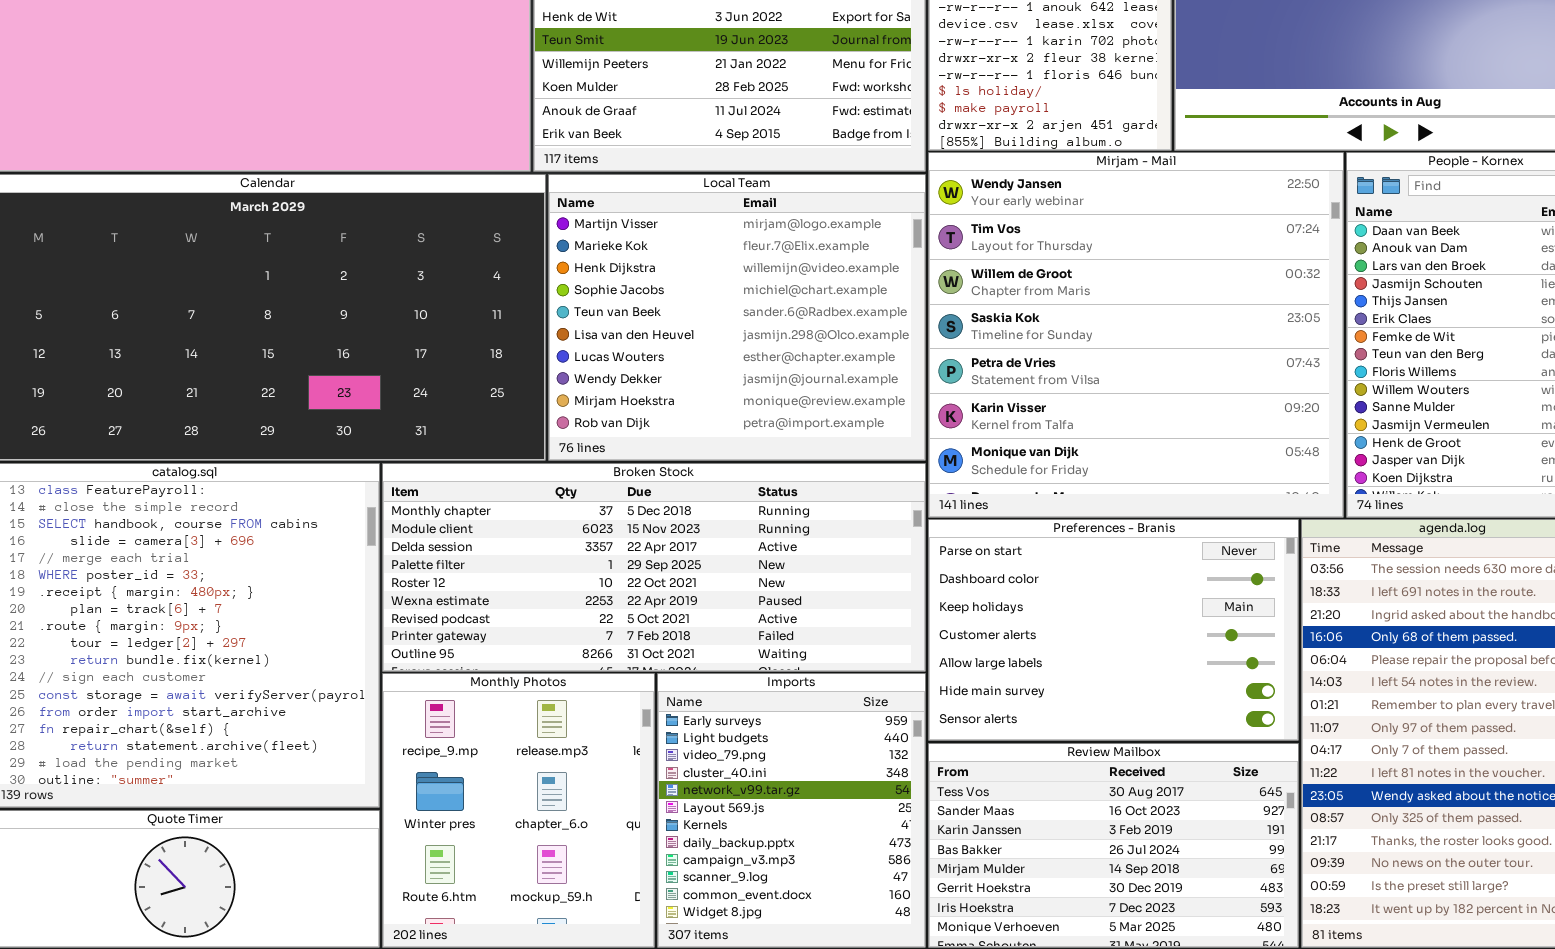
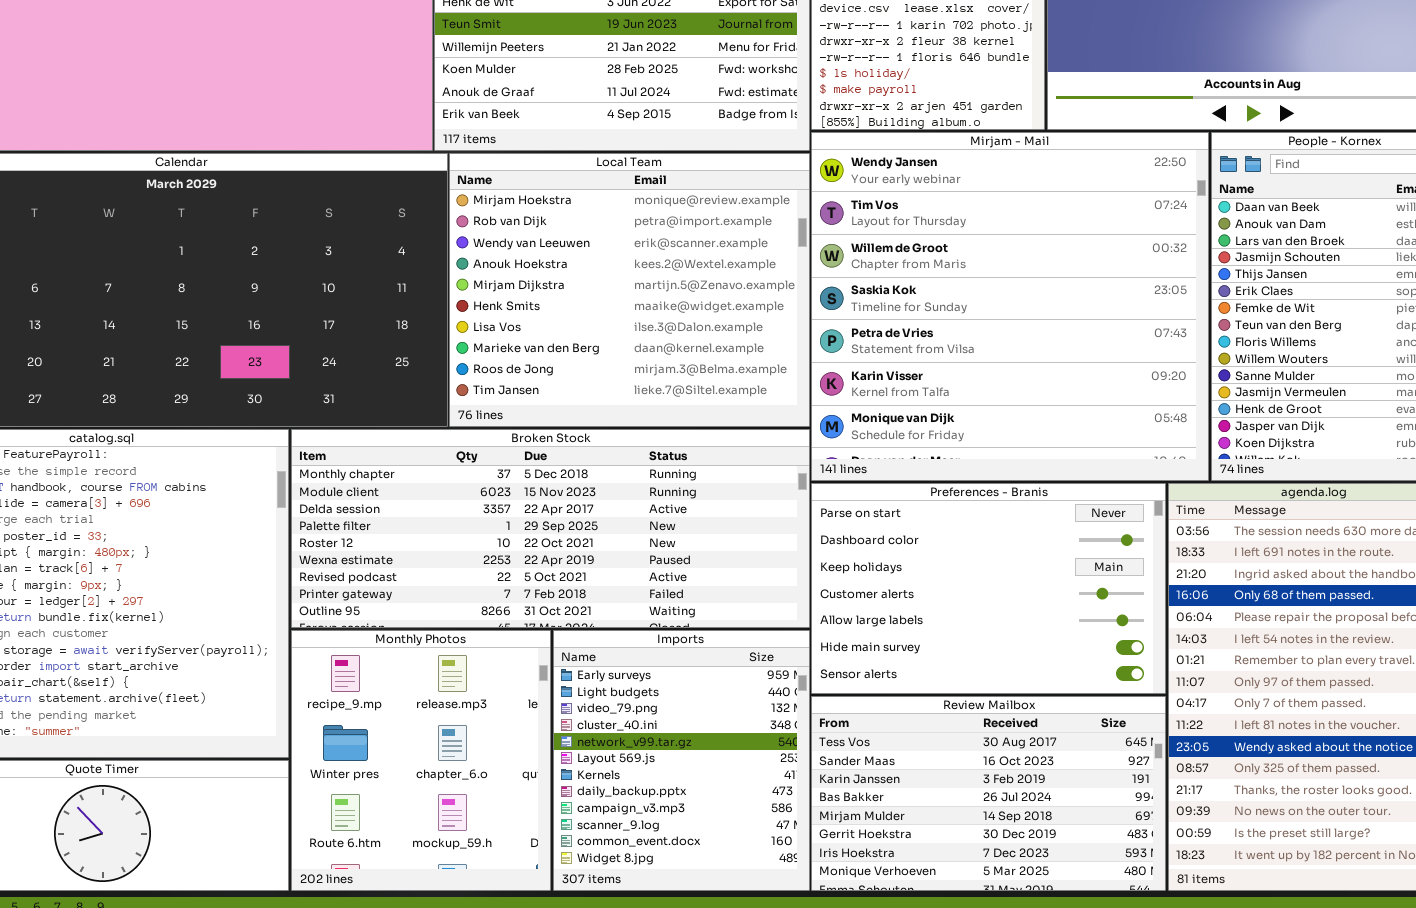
Local Team: [548,174,926,461] -> [449,153,810,427], scrolled down 8 rows

